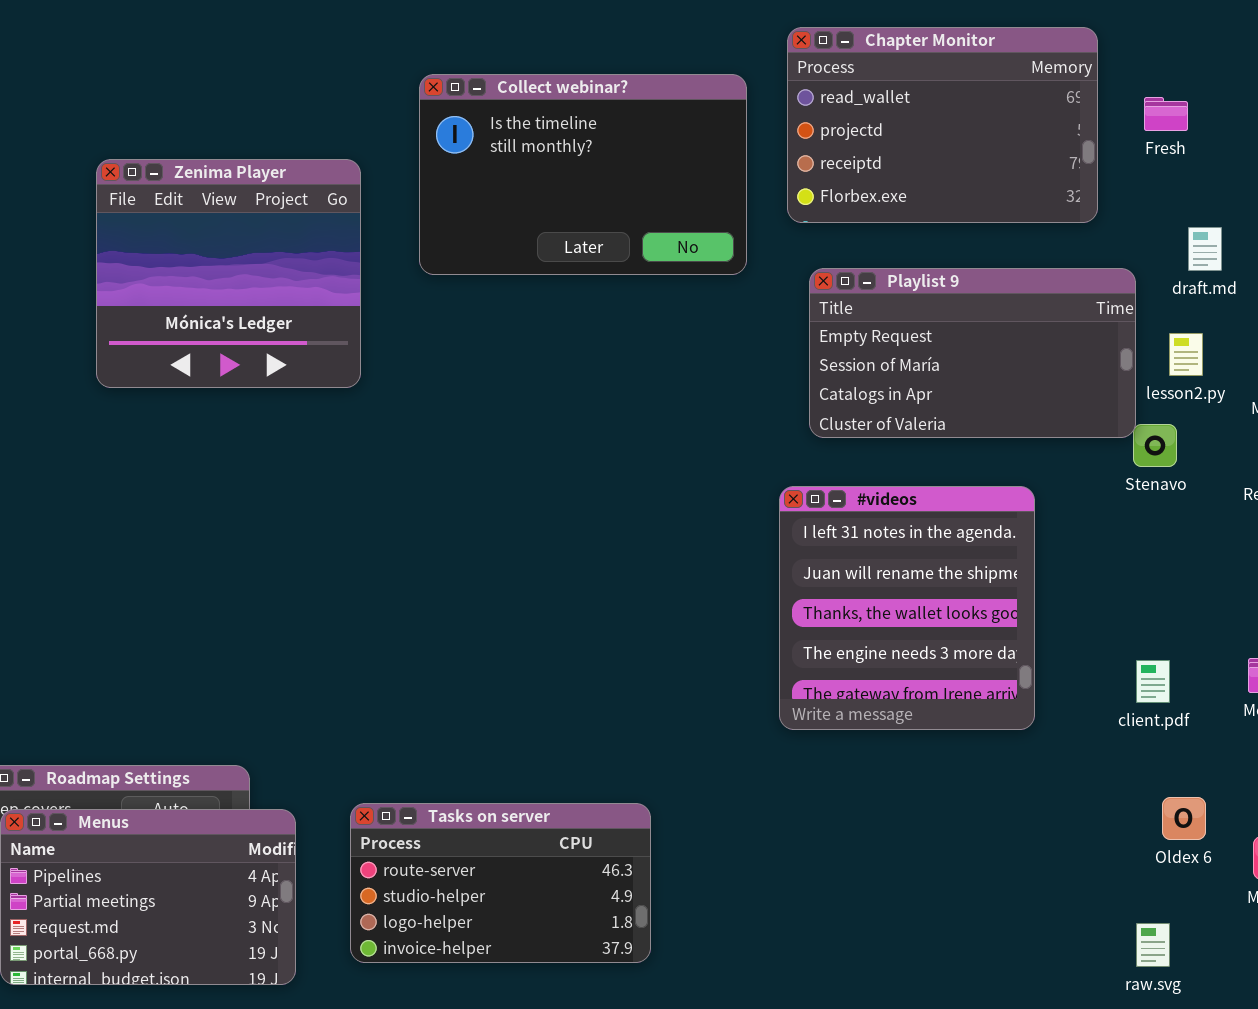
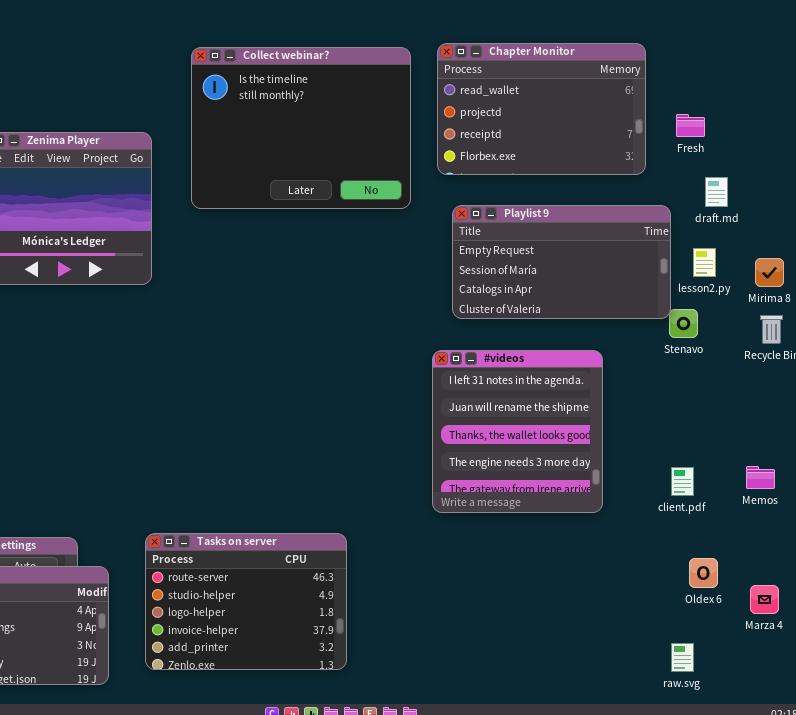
Collect webinar?: [419,74,747,275] -> [191,47,411,209], resized
Fresh: [1144,97,1188,131] -> [676,114,705,137], moved
Tasks on server: [350,803,651,963] -> [145,533,347,670], resized

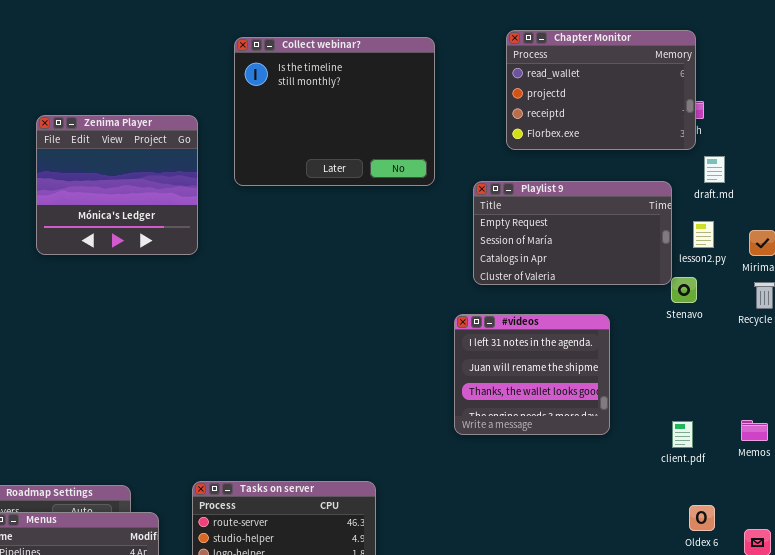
Chapter Monitor: [437,43,646,175] -> [506,30,696,150], moved
#videos: [432,350,603,513] -> [454,314,610,435], resized

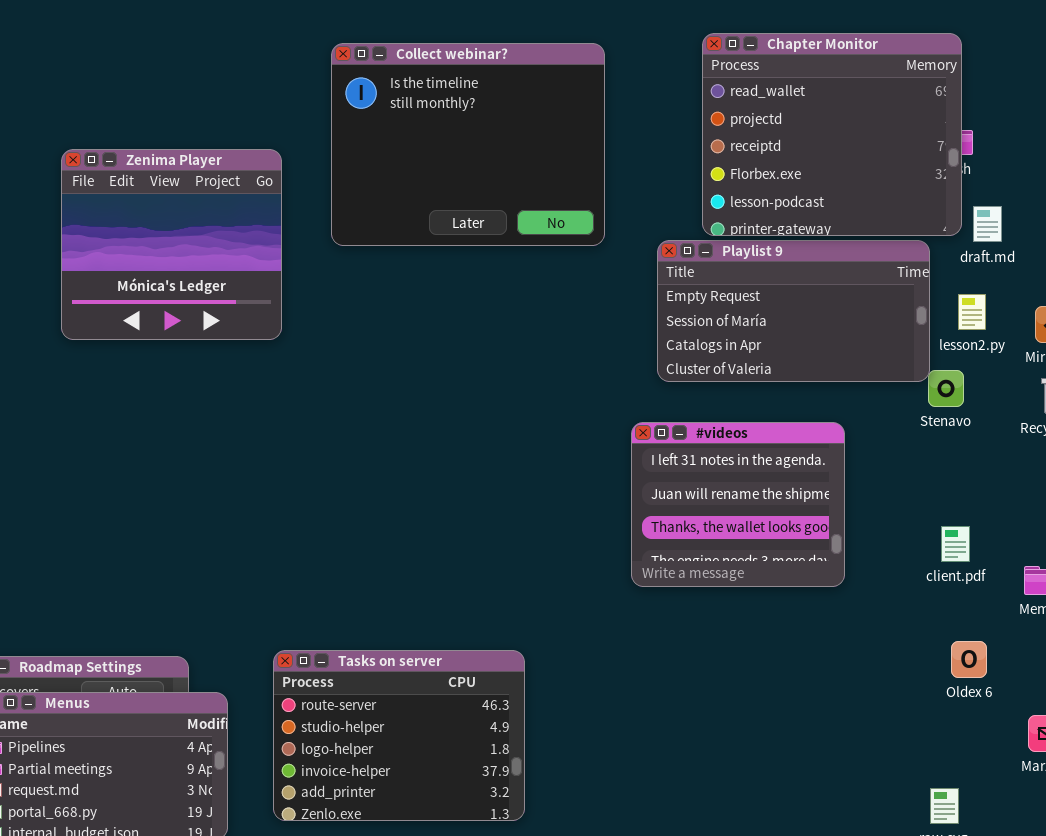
Chapter Monitor: [506,30,696,150] -> [702,33,962,236], resized
client.pdf: [672,421,693,448] -> [941,526,970,562], moved
Oldex 6: [689,505,715,531] -> [951,641,987,678], moved

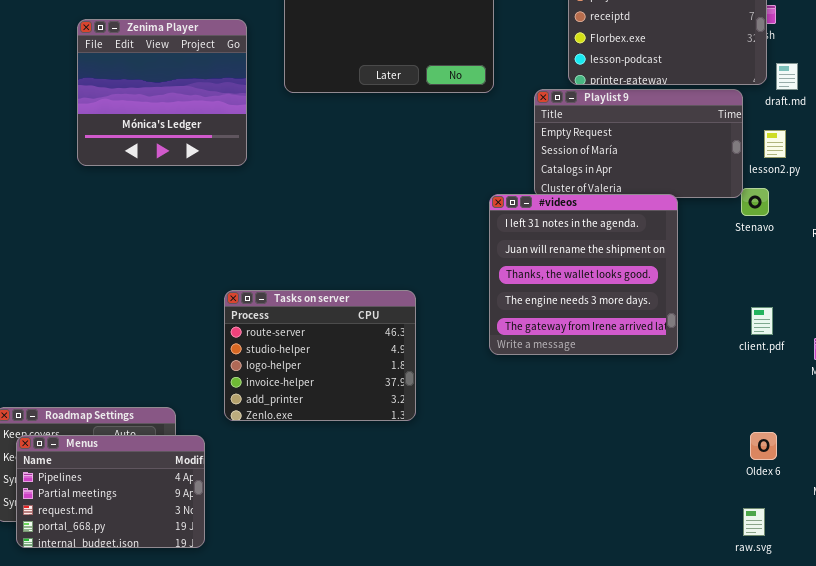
#videos: [631,422,845,587] -> [489,194,678,355], resized
Oldex 6: [951,641,987,678] -> [750,432,777,460], moved
Tasks on server: [273,650,525,821] -> [224,290,416,421], moved

